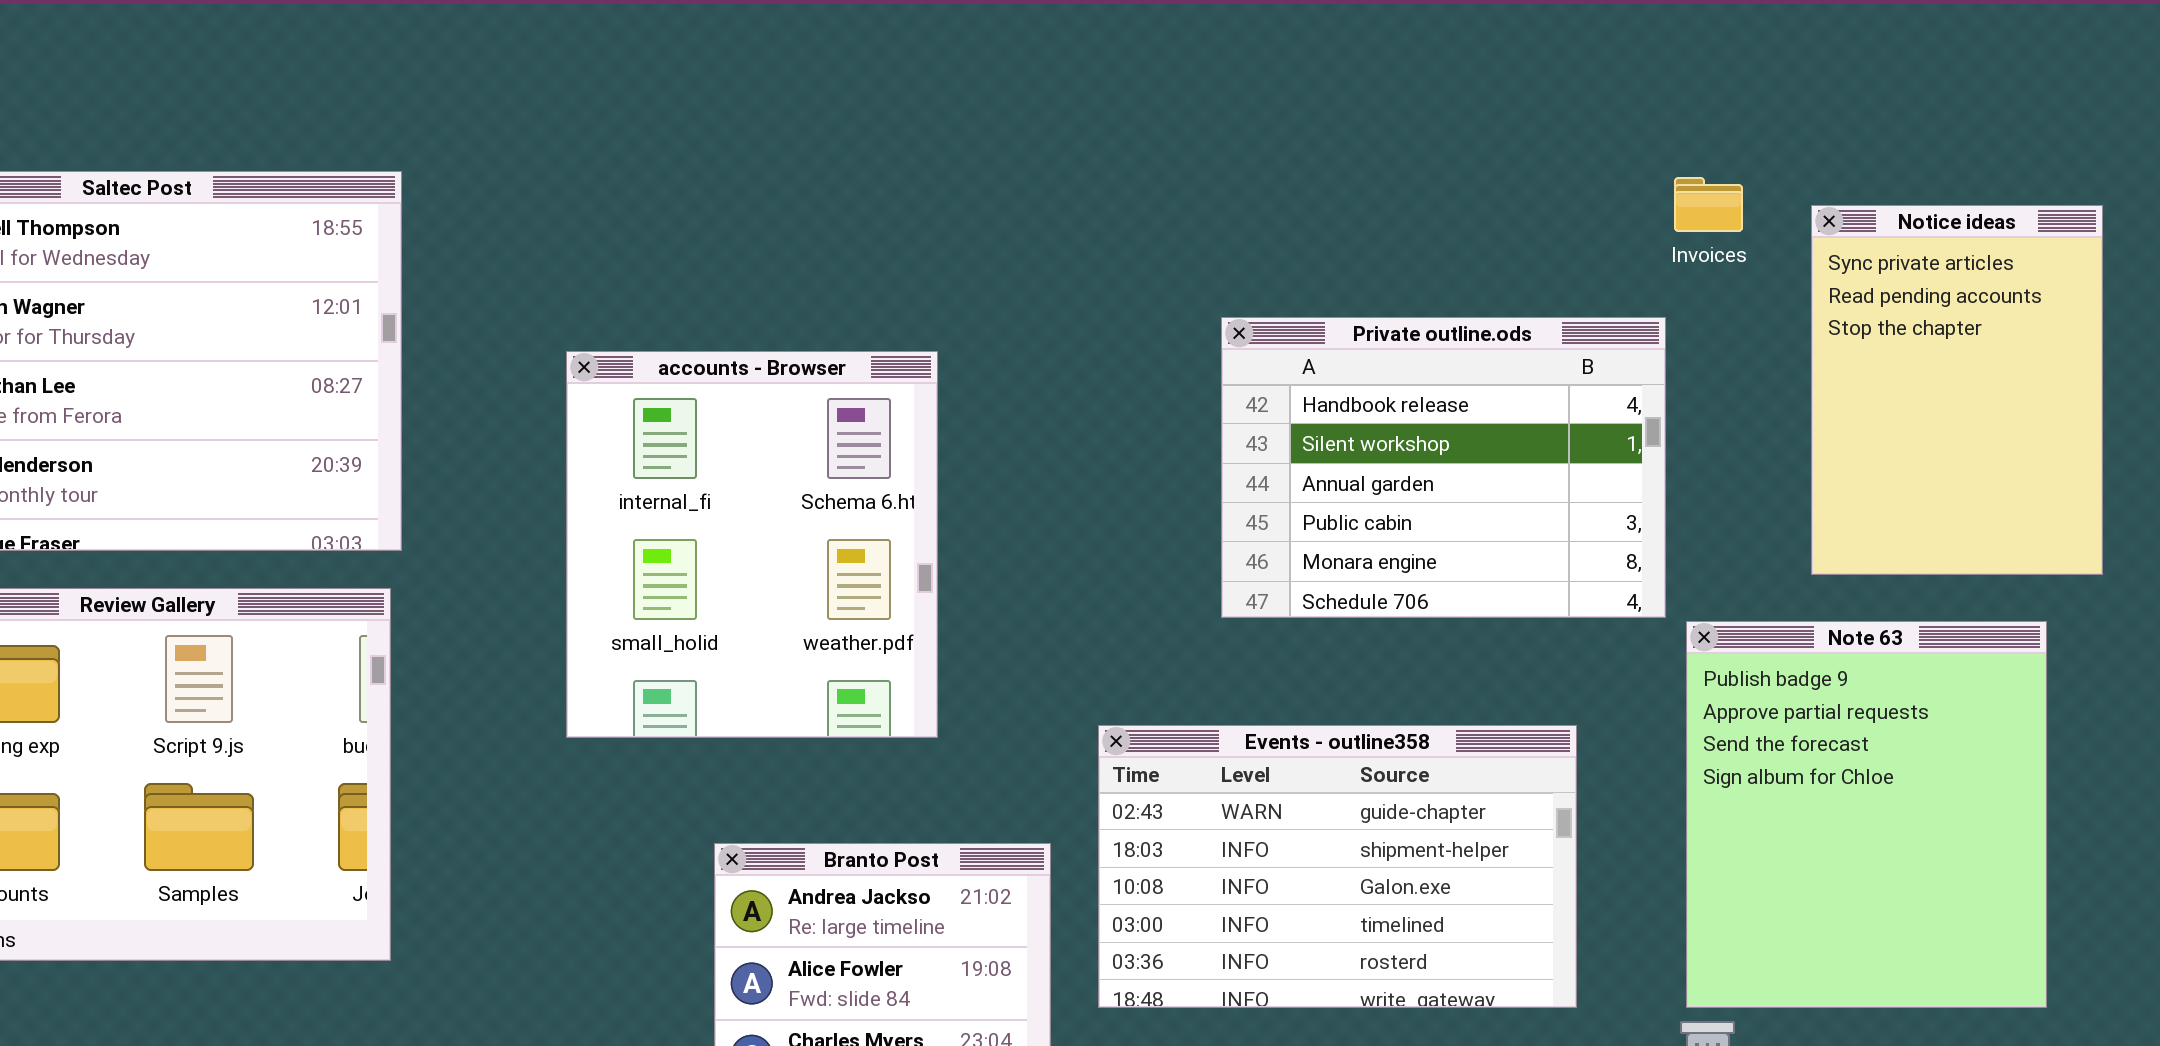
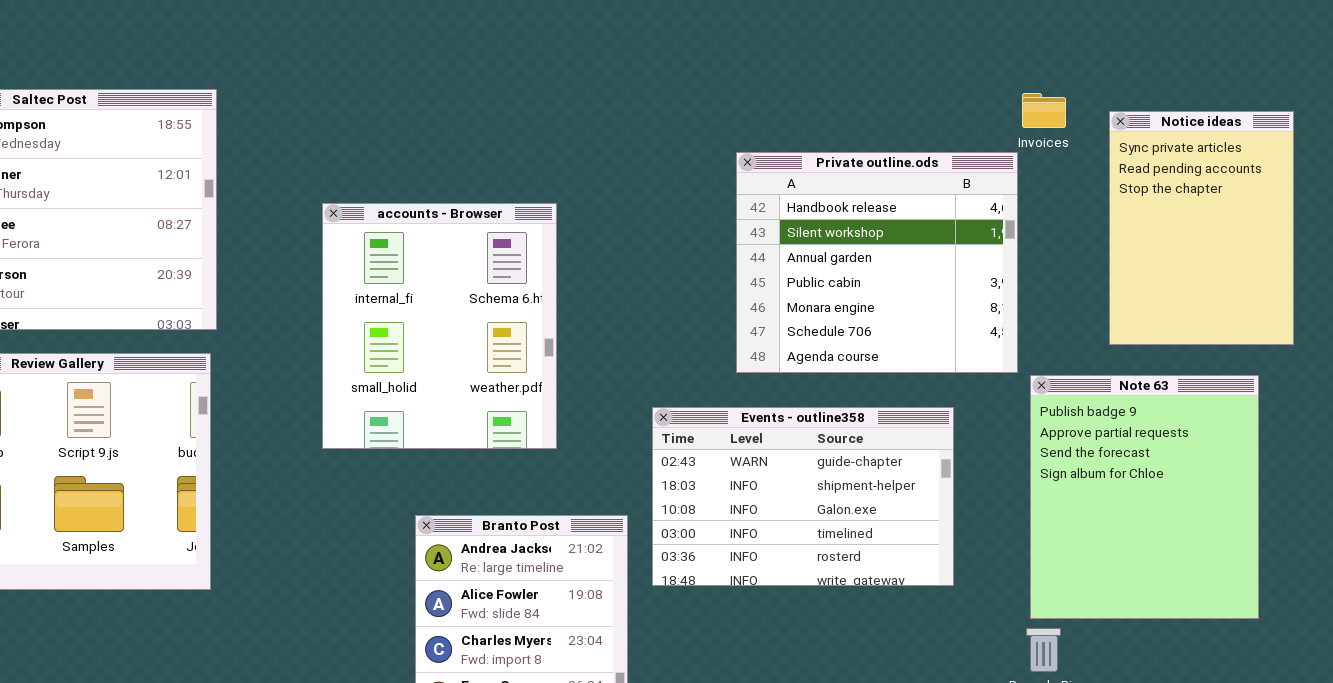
Private outline.ods: [1221,317,1666,618] -> [736,152,1018,373], resized
Events - outline358: [1098,725,1577,1008] -> [652,407,954,586], moved

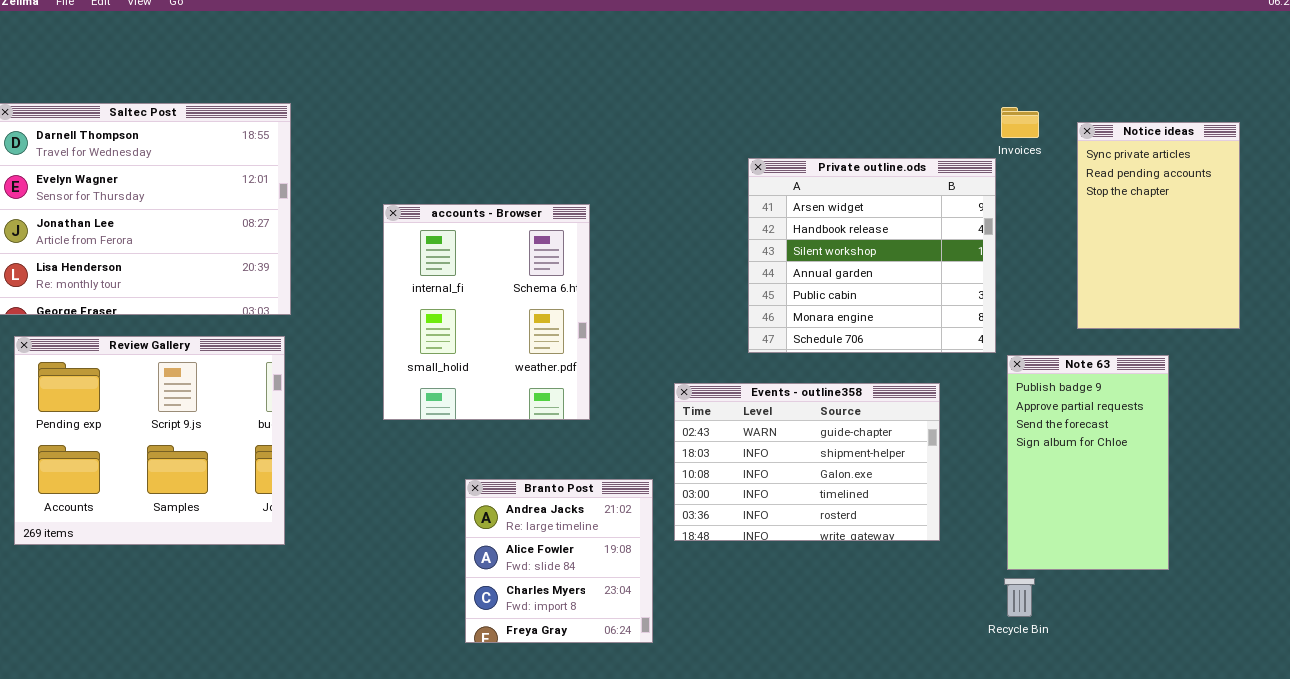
Private outline.ods: [736,152,1018,373] -> [748,158,996,353], scrolled up 1 row
Note 63: [1030,375,1259,619] -> [1007,355,1169,570], resized

